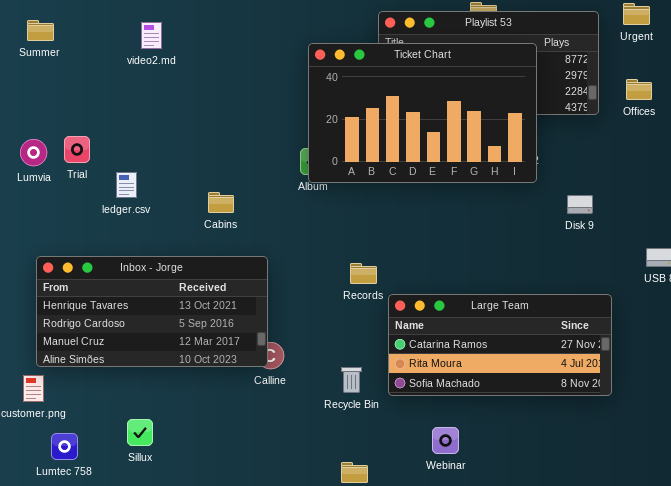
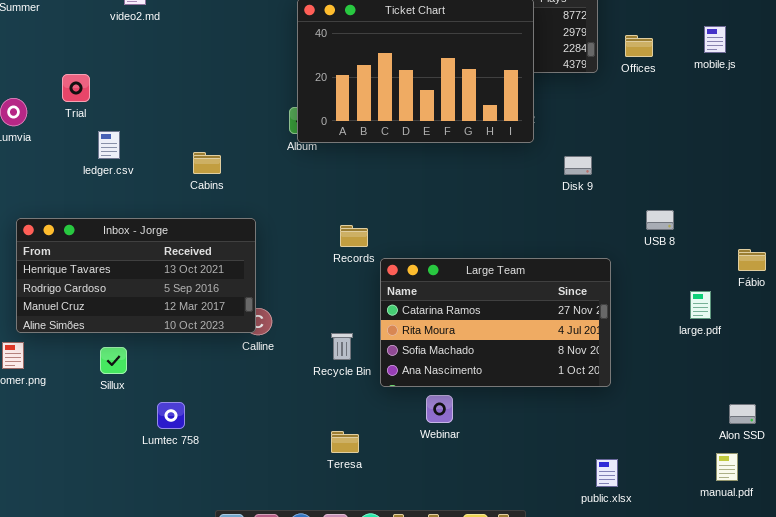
Trial: [64,136,90,163] -> [62,74,90,102], moved
Large Team: [388,294,612,396] -> [380,258,611,387], resized
Sillux: [127,419,153,446] -> [100,347,127,374], moved
Lumtec 758: [51,433,78,460] -> [157,402,185,429], moved

